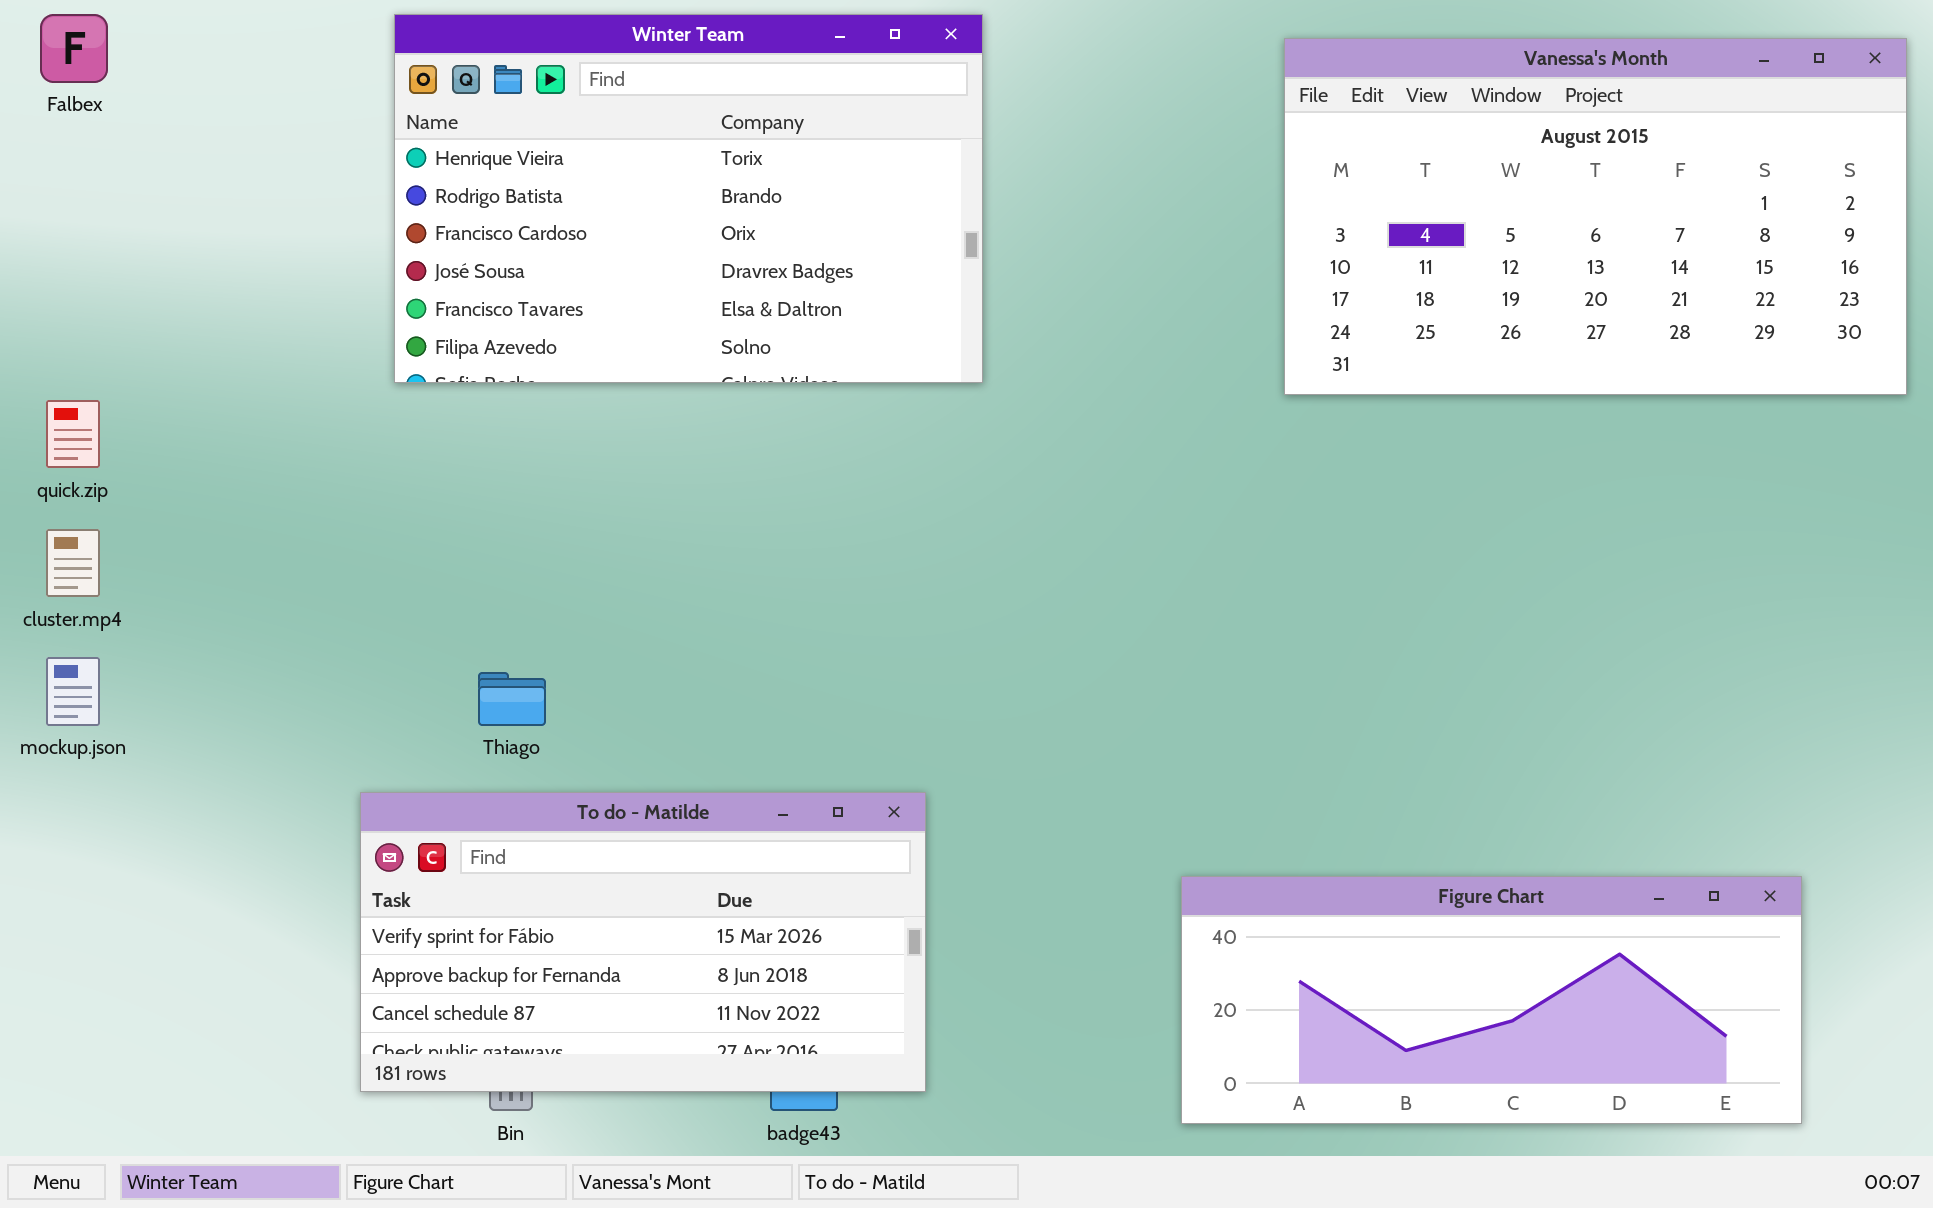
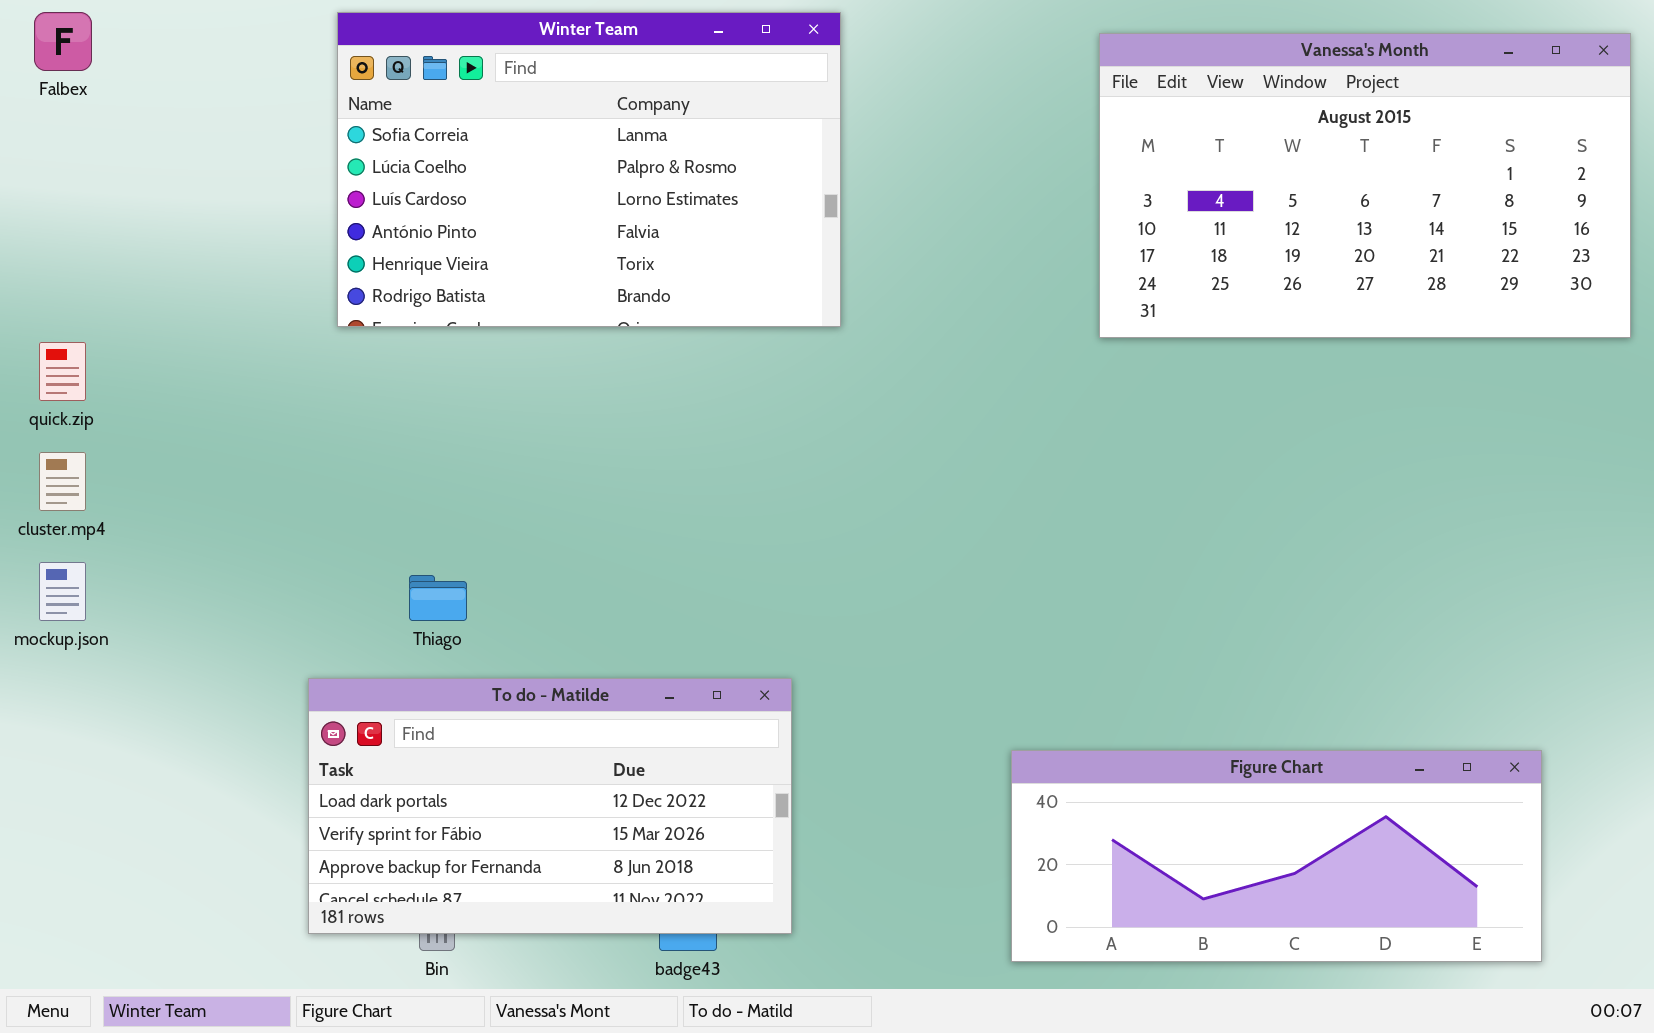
Winter Team: [394,14,983,383] -> [337,12,841,327], scrolled up 4 rows
To do - Matilde: [360,792,926,1092] -> [308,678,792,934], scrolled up 1 row

